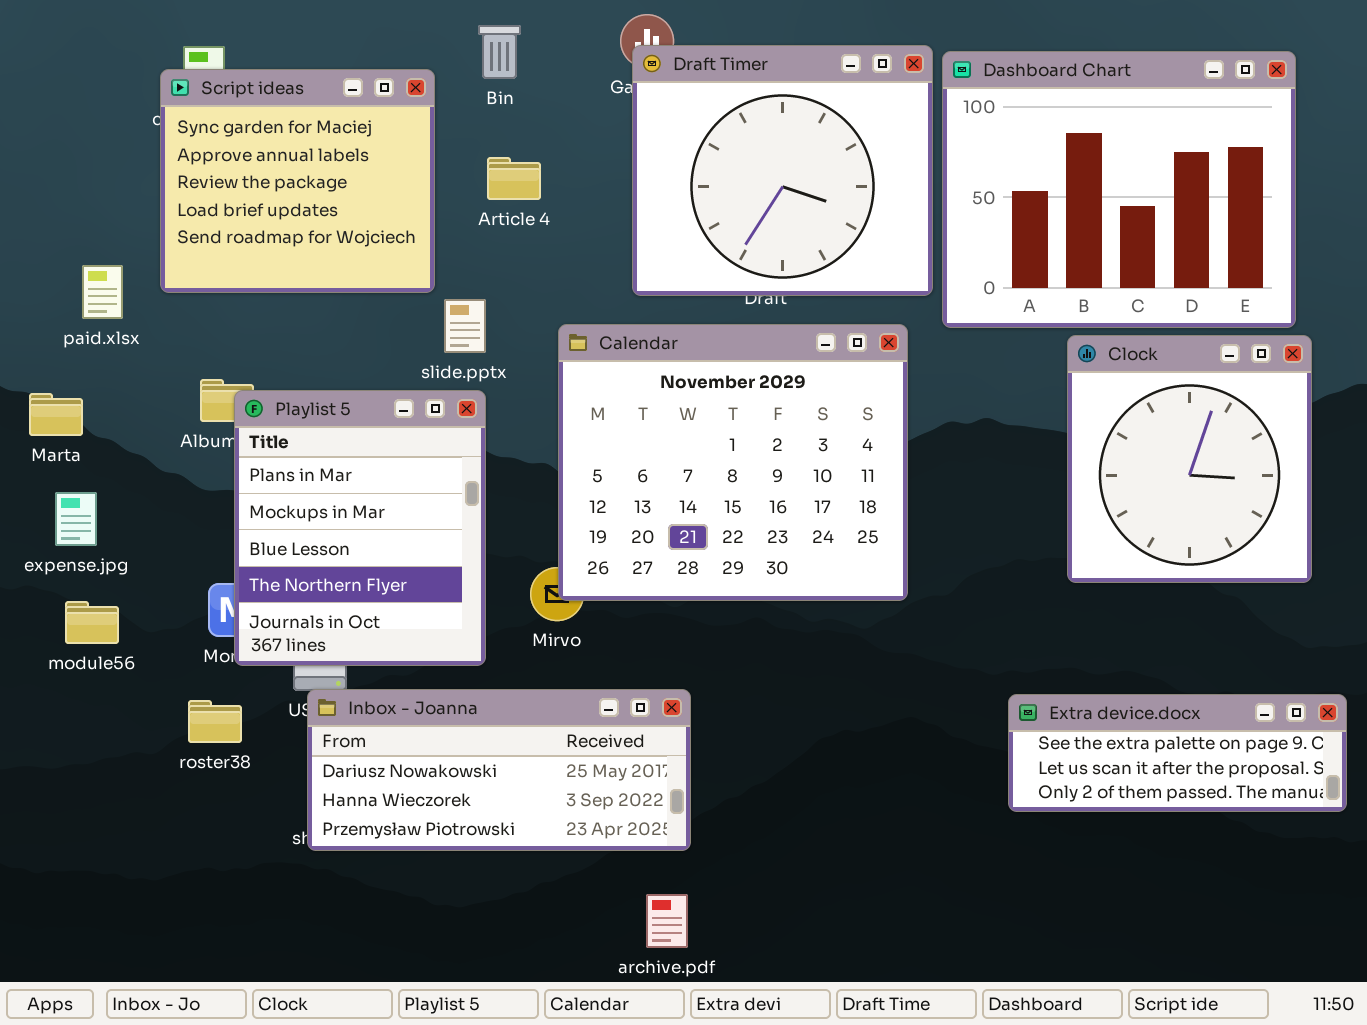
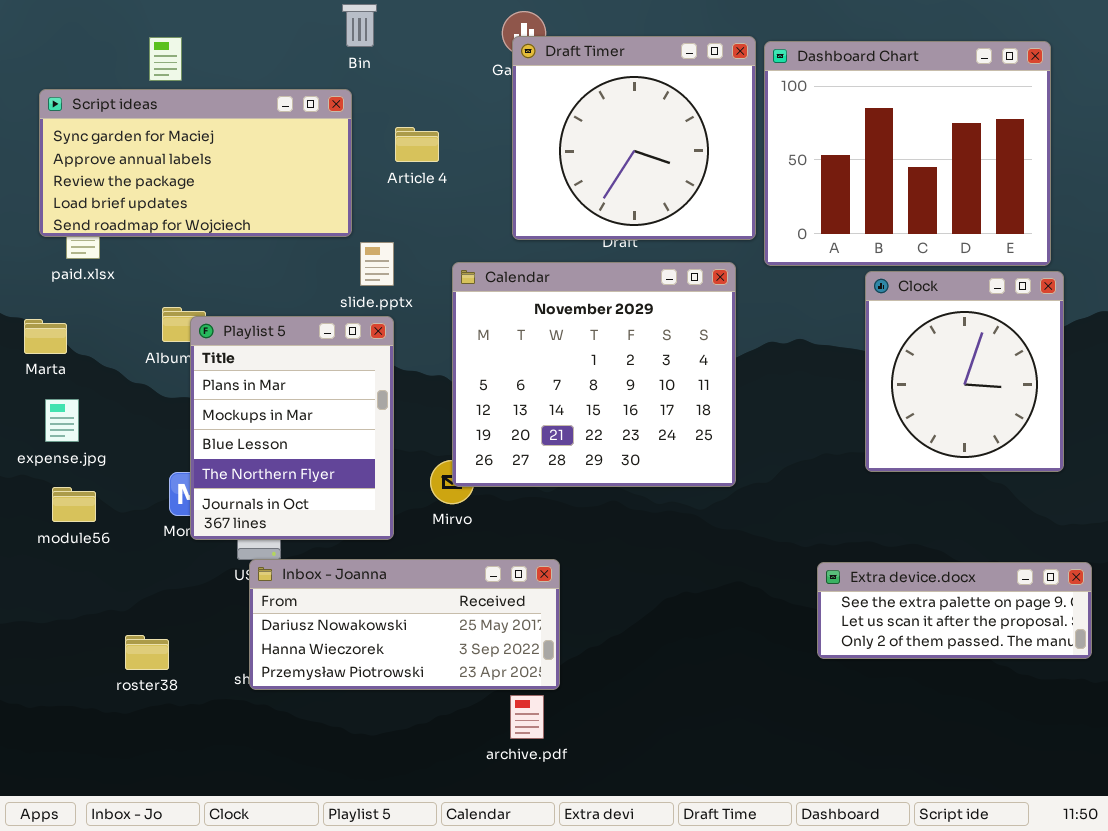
Bin: [478,25,521,79] -> [342,4,377,47], moved
Script ideas: [160,69,435,293] -> [39,89,352,237], resized
roster38: [188,700,242,743] -> [125,635,169,670], moved
archive.pdf: [646,894,688,948] -> [510,695,544,739], moved

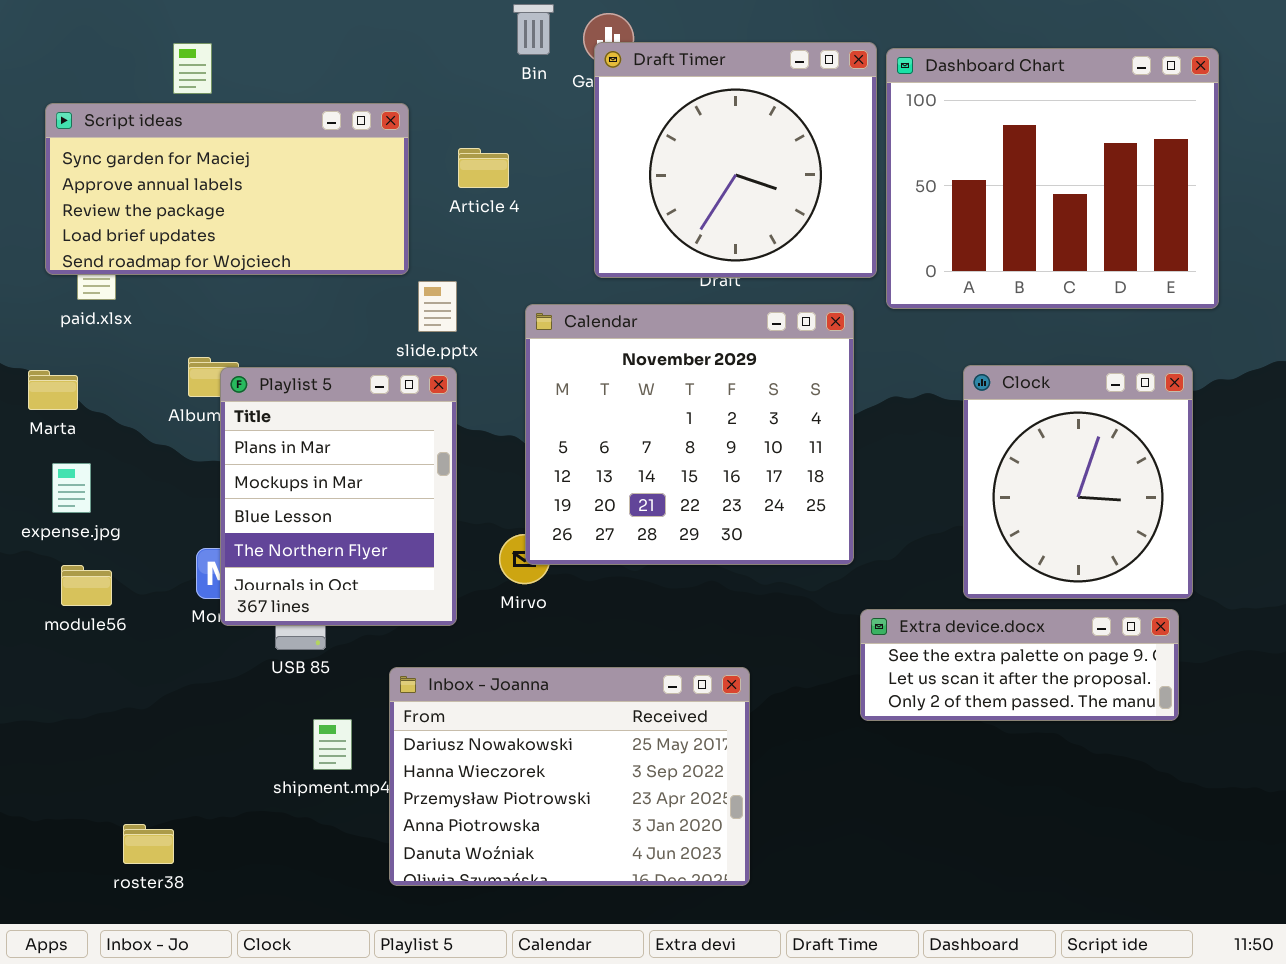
Bin: [342,4,377,47] -> [513,4,554,55], moved
Clock: [865,271,1064,472] -> [963,365,1193,599], moved
Inbox - Joanna: [249,559,560,690] -> [389,667,750,886], moved, resized
Extra device.docx: [817,562,1092,659] -> [860,609,1179,721], moved
roster38: [125,635,169,670] -> [123,824,174,864], moved

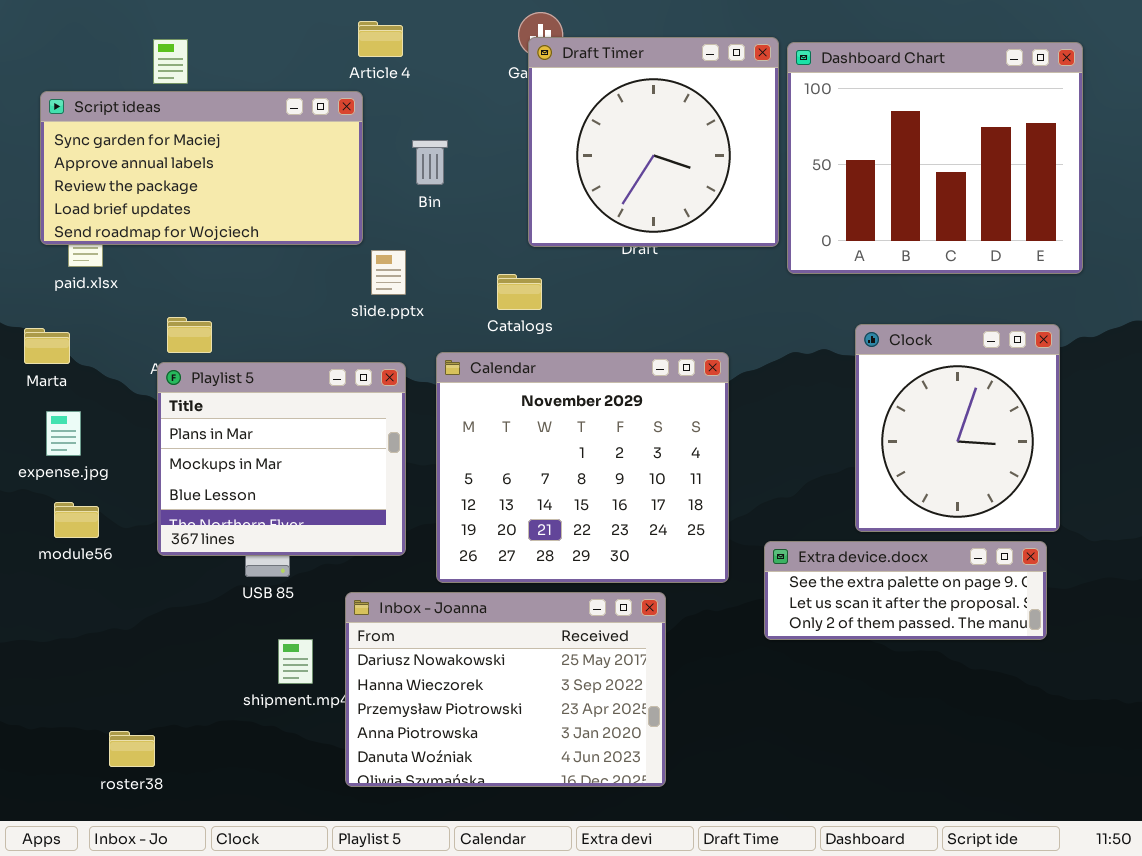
Bin: [513,4,554,55] -> [412,140,448,185], moved
Article 4: [458,148,509,188] -> [358,21,403,57], moved
Calendar: [525,304,854,565] -> [436,352,729,583], moved
Playlist 5: [220,367,457,626] -> [157,362,406,556], resized

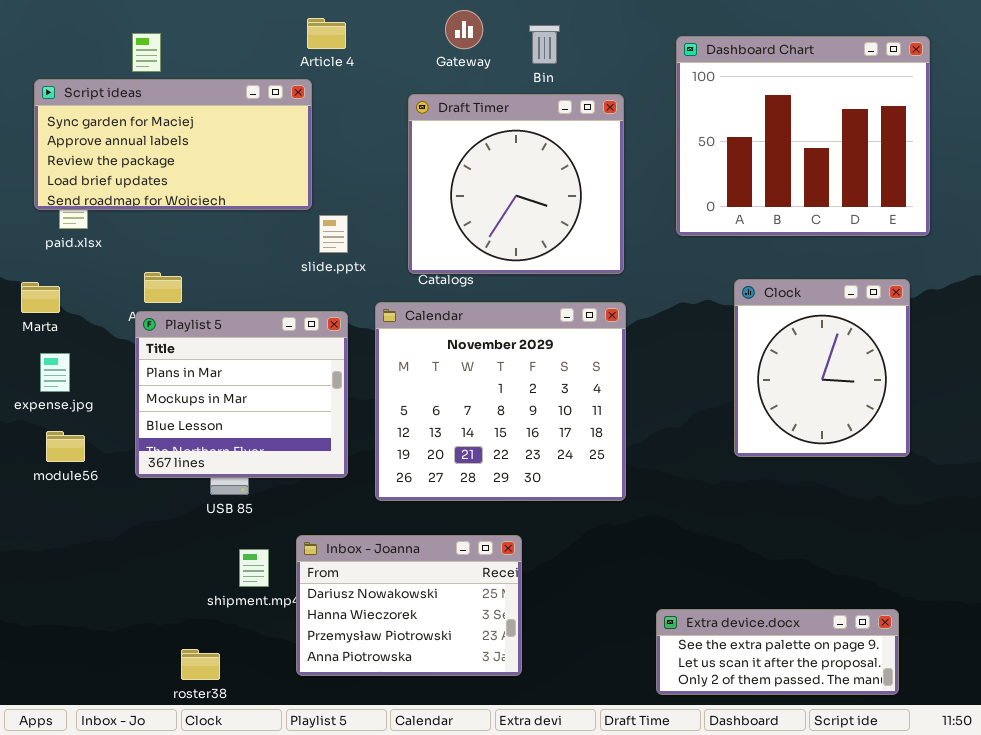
Draft Timer: [528,37,779,247] -> [408,94,624,274], moved
Bin: [412,140,448,185] -> [529,25,560,64], moved
Extra device.docx: [764,541,1047,640] -> [656,609,899,695], moved
Inbox - Joanna: [345,592,666,787] -> [296,535,522,676], resized
roster38: [109,731,155,767] -> [181,649,220,680], moved

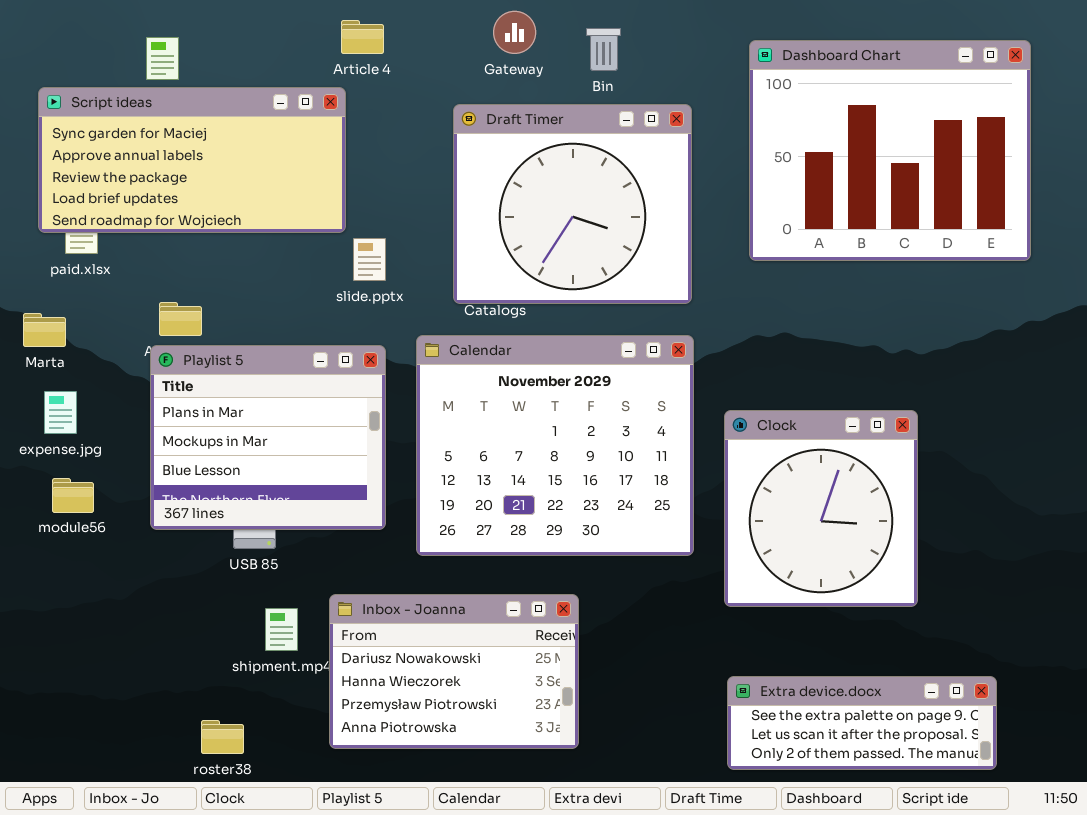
Clock: [734,279,910,457] -> [724,410,918,607], moved

